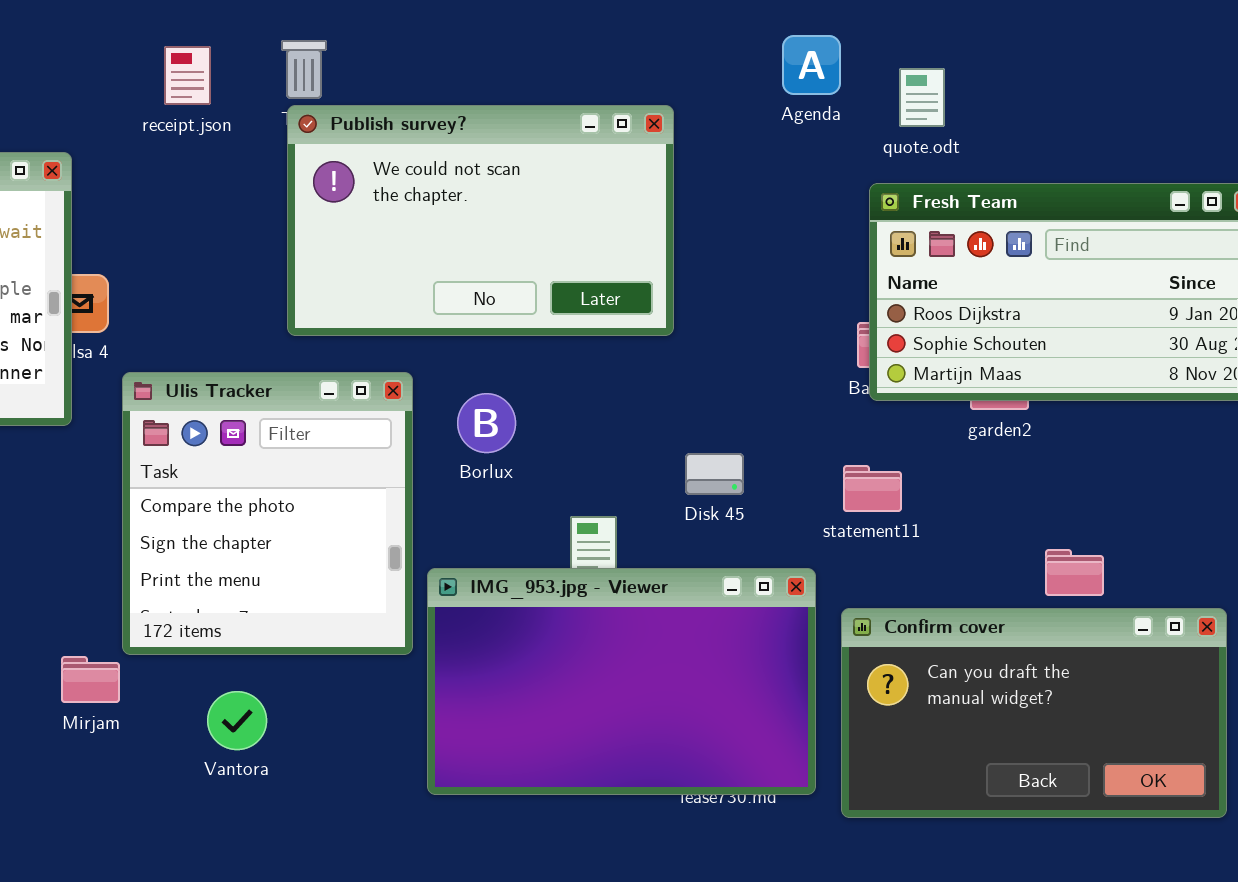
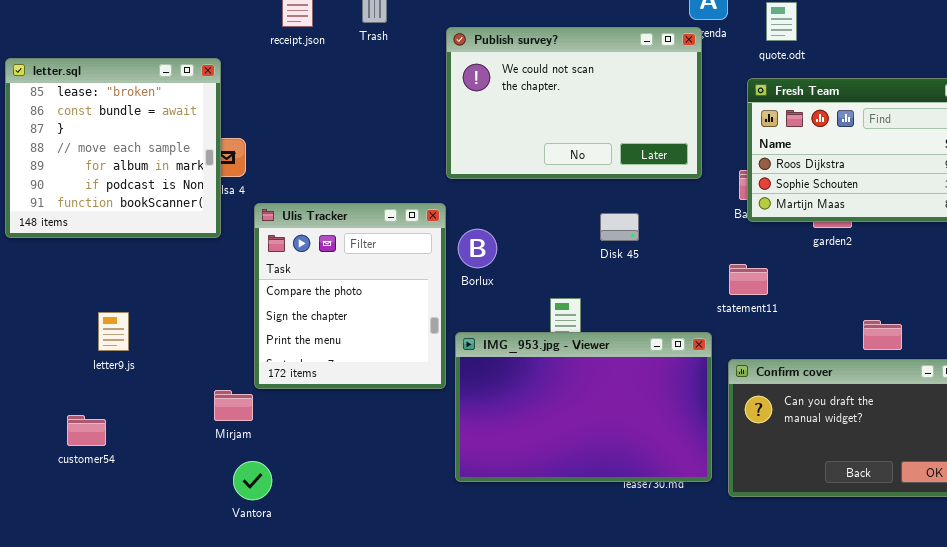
Publish survey?: [287,105,674,336] -> [446,27,702,179], moved
Borlux: [457,393,516,453] -> [458,229,497,268], moved
Disk 45: [685,453,744,495] -> [600,213,639,241], moved
Vantora: [207,691,267,750] -> [233,461,272,500], moved

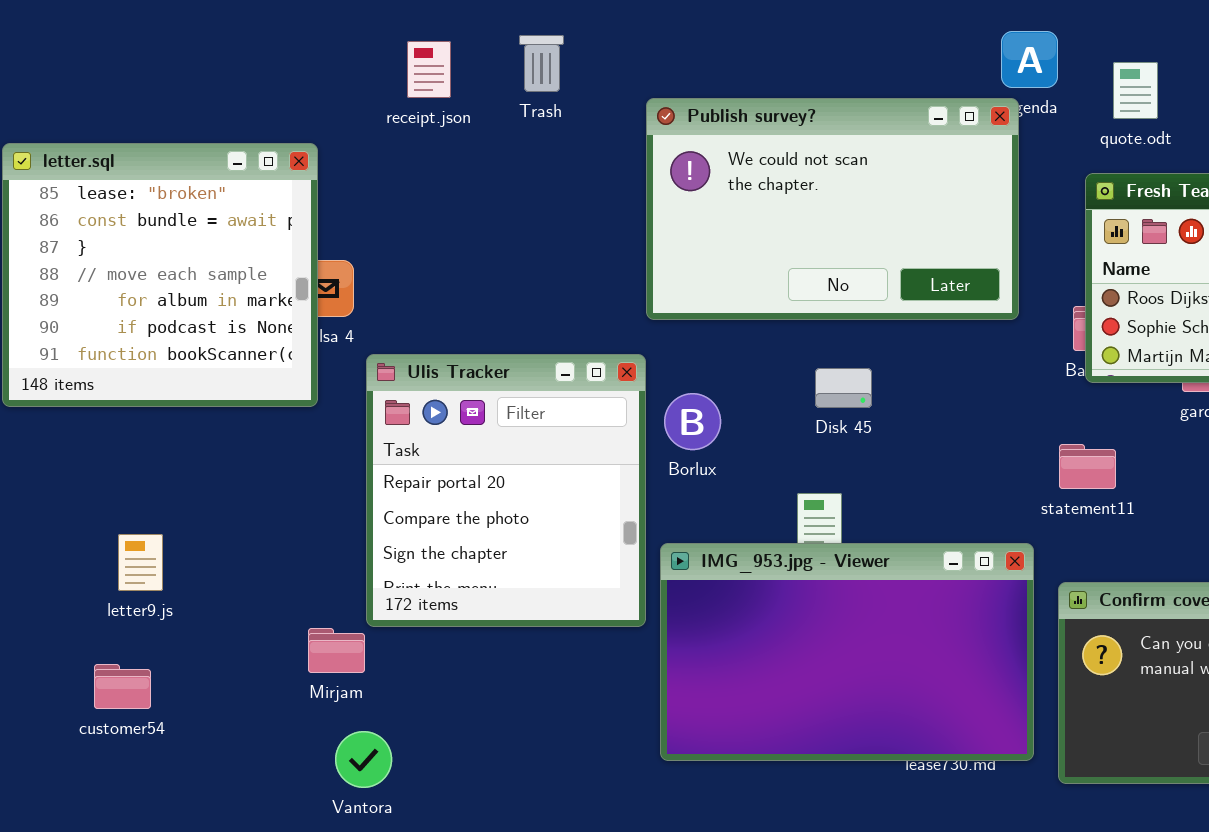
Ulis Tracker: [254,203,446,389] -> [366,354,646,627], scrolled up 1 row
Disk 45: [600,213,639,241] -> [815,368,872,408], moved
letter9.js: [98,312,129,351] -> [118,534,163,591], moved

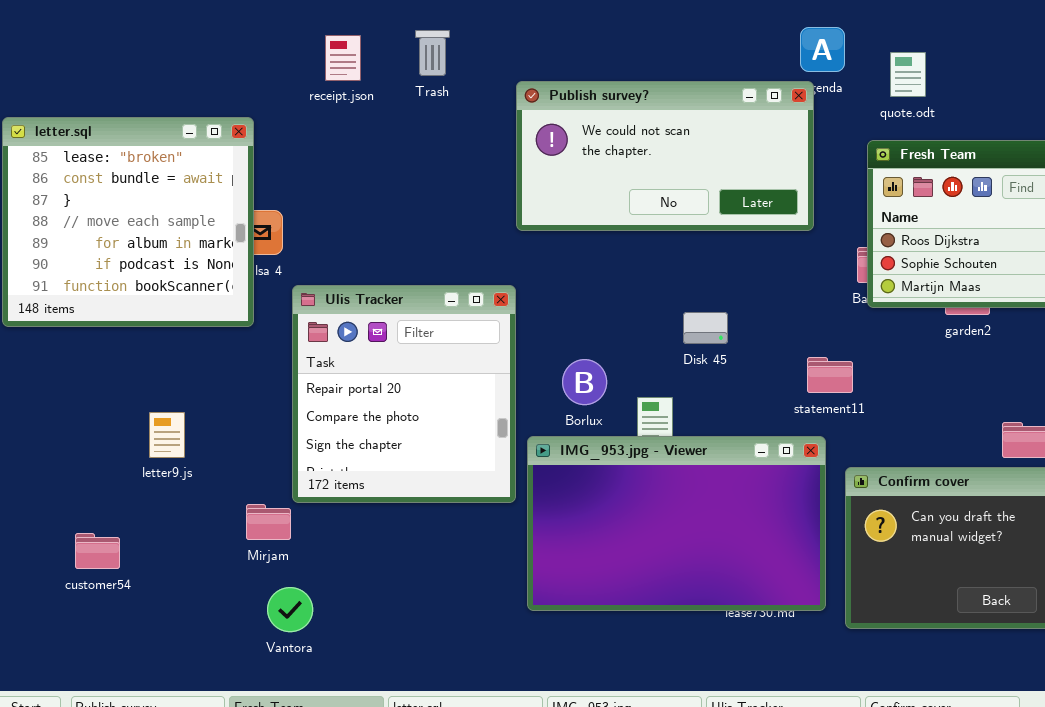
Publish survey?: [646,98,1019,320] -> [516,81,814,231], resized
Disk 45: [815,368,872,408] -> [683,312,728,344], moved
Borlux: [664,393,721,450] -> [562,359,607,405], moved
statement11: [1059,444,1116,489] -> [807,357,853,393], moved
letter9.js: [118,534,163,591] -> [149,412,185,458], moved

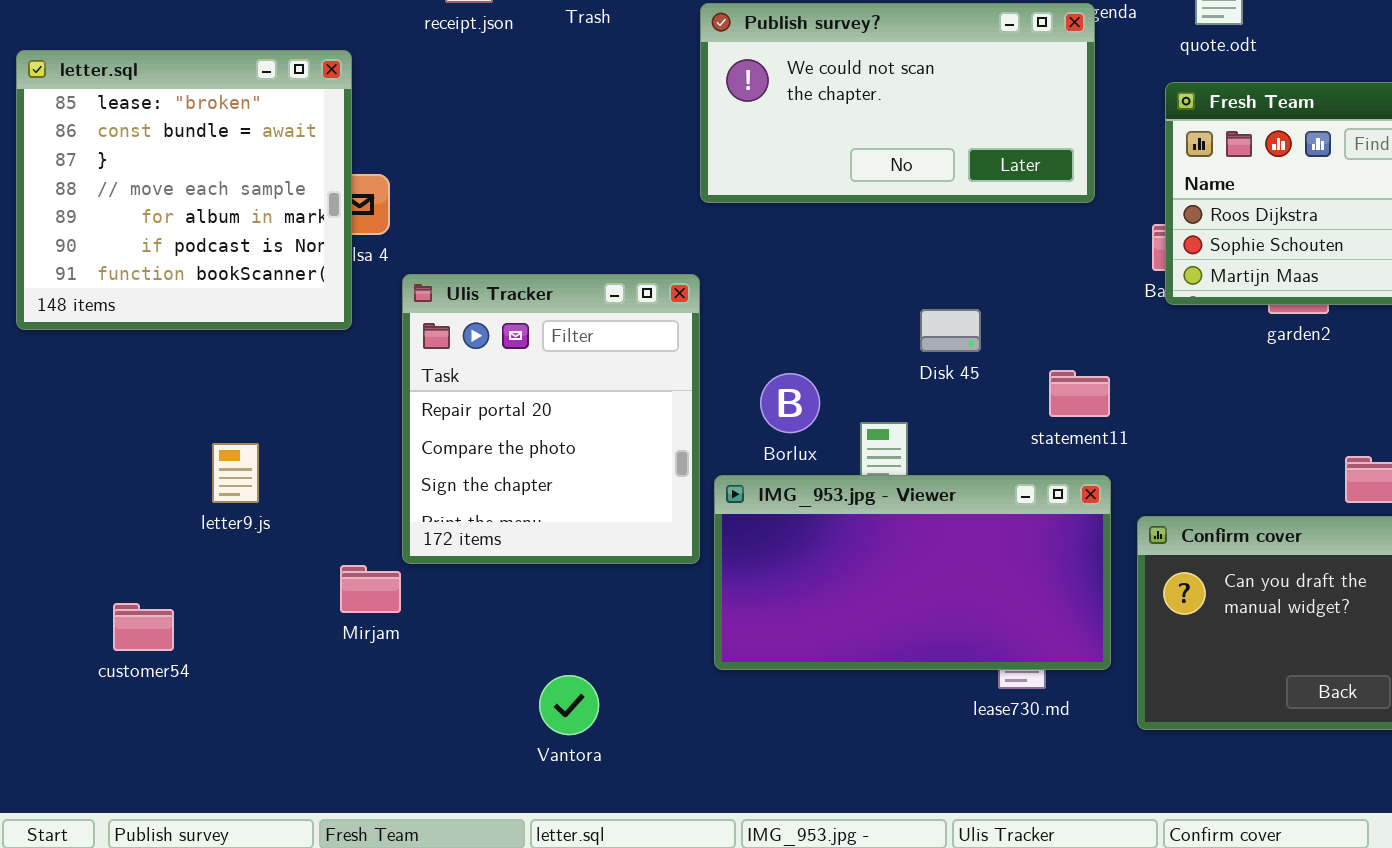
statement11: [807,357,853,393] -> [1049,370,1110,417], moved
IMG_953.jpg - Viewer: [527,436,826,611] -> [714,475,1111,670], resized
Vantora: [267,587,313,632] -> [539,675,599,735], moved

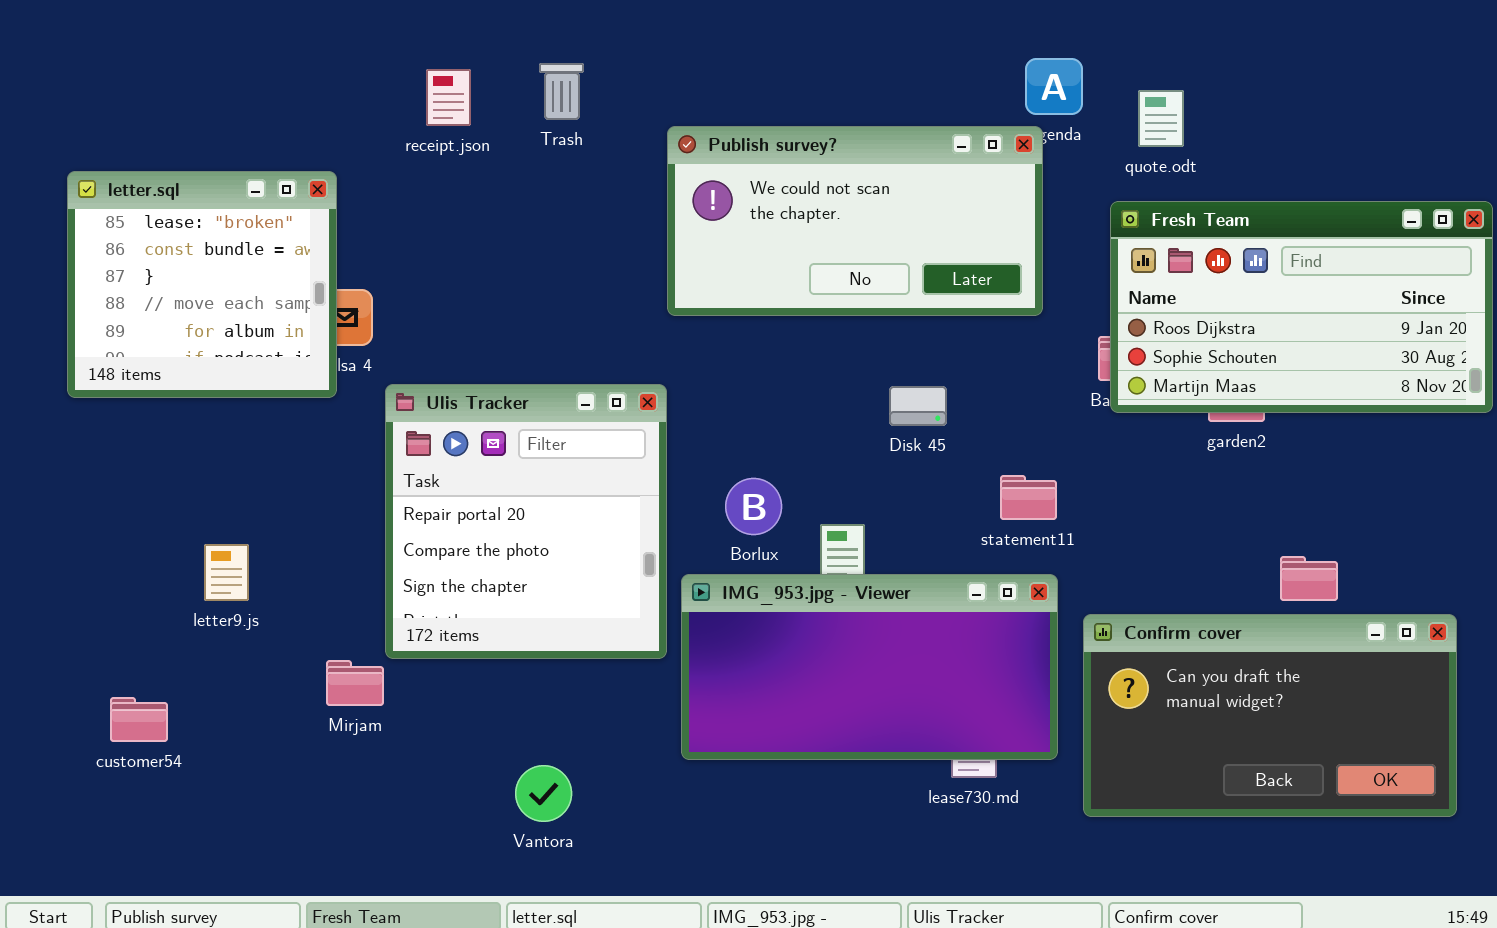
letter.sql: [16,50,352,330] -> [67,171,337,398], resized
Disk 45: [920,309,981,352] -> [889,386,947,426], moved

